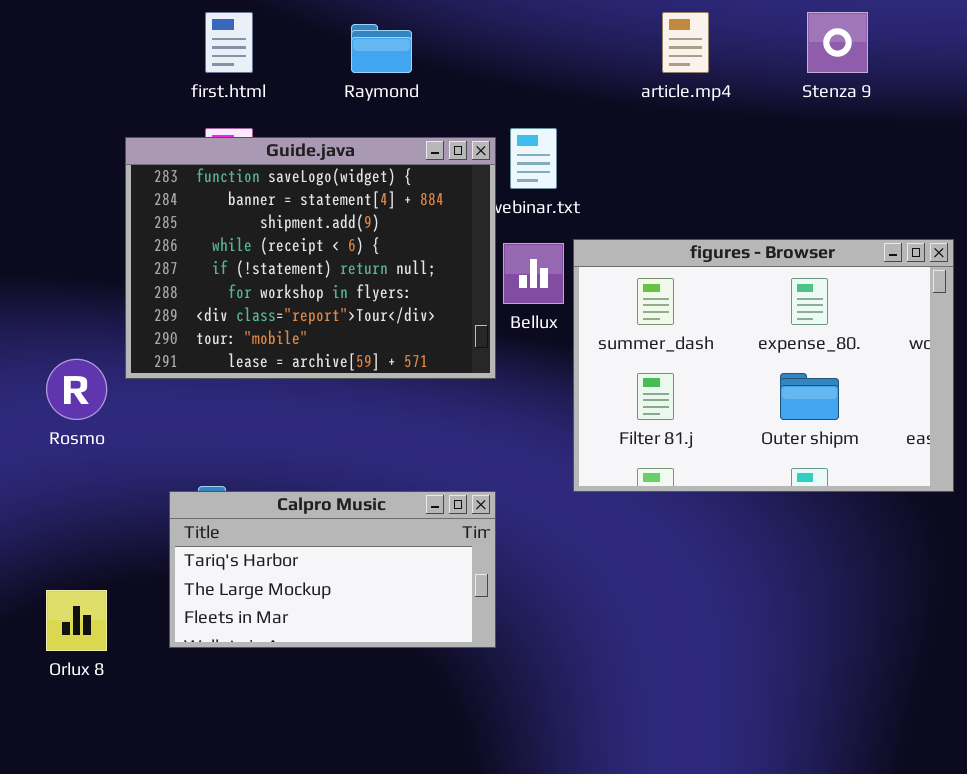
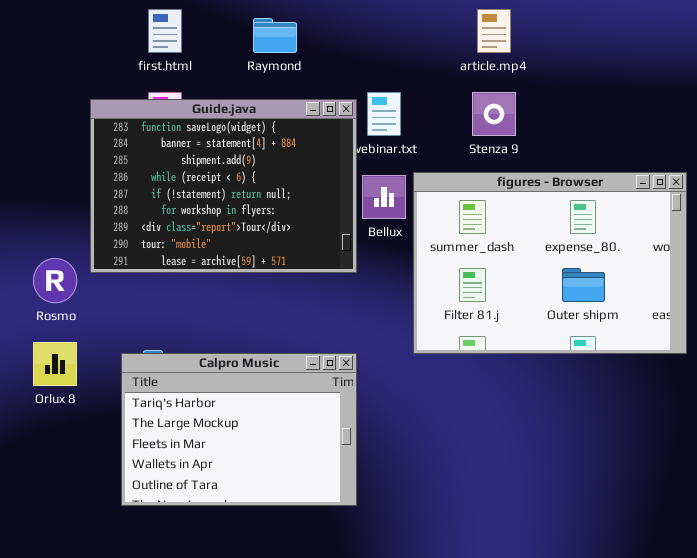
Stenza 9: [807,12,868,73] -> [472,92,516,136], moved
Calpro Music: [169,491,496,648] -> [121,353,357,506], resized
Orlux 8: [46,590,107,651] -> [33,342,77,386], moved

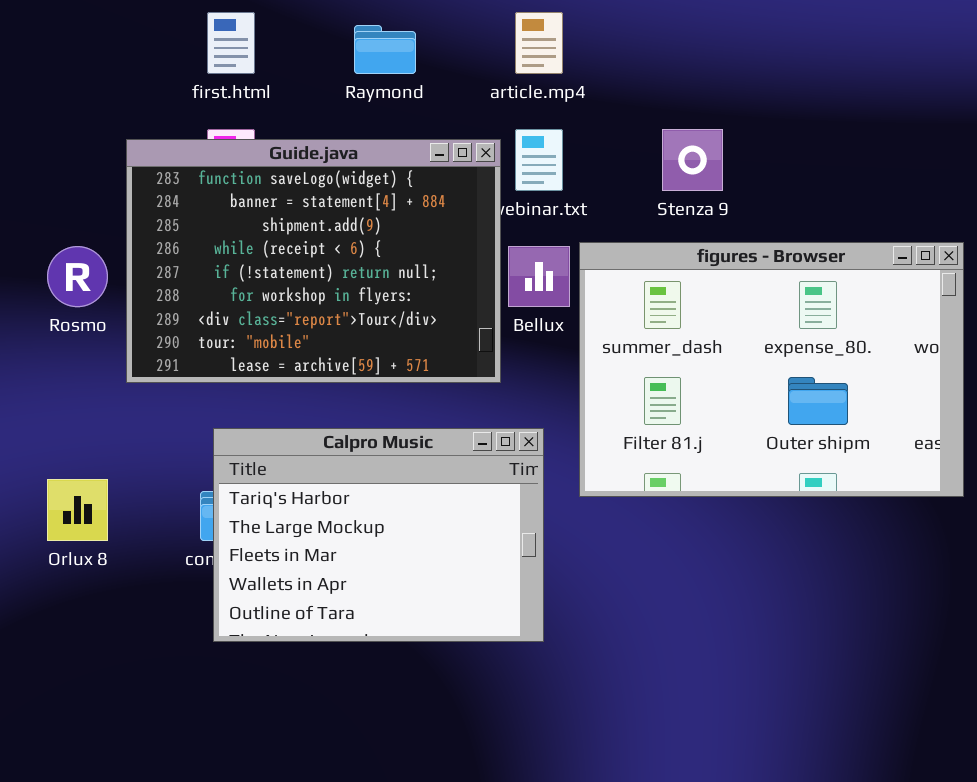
article.mp4: [477,9,511,53] -> [515,12,563,74], moved
Rosmo: [33,258,77,303] -> [47,246,108,307], moved
Calpro Music: [121,353,357,506] -> [213,428,544,642], moved

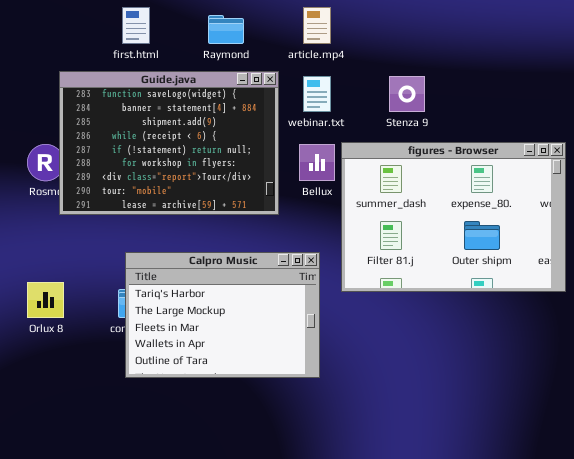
Guide.java: [126,139,501,383] -> [59,71,279,215], moved

